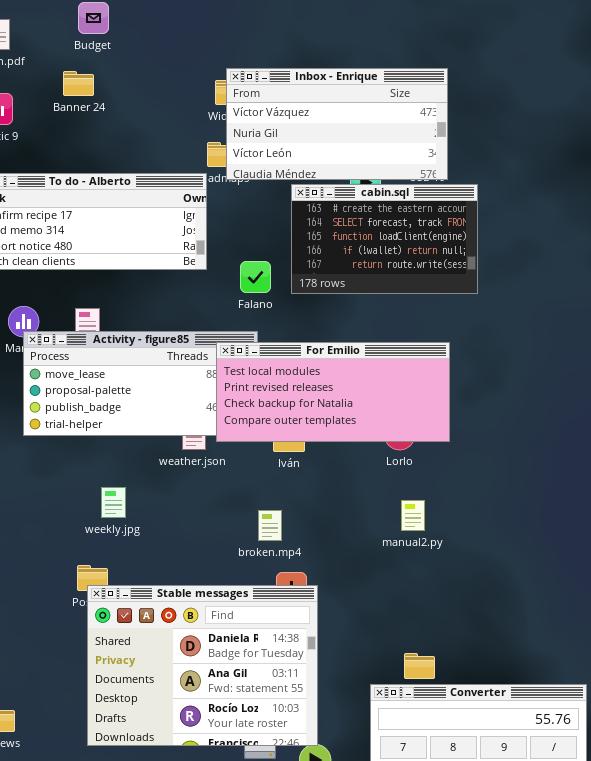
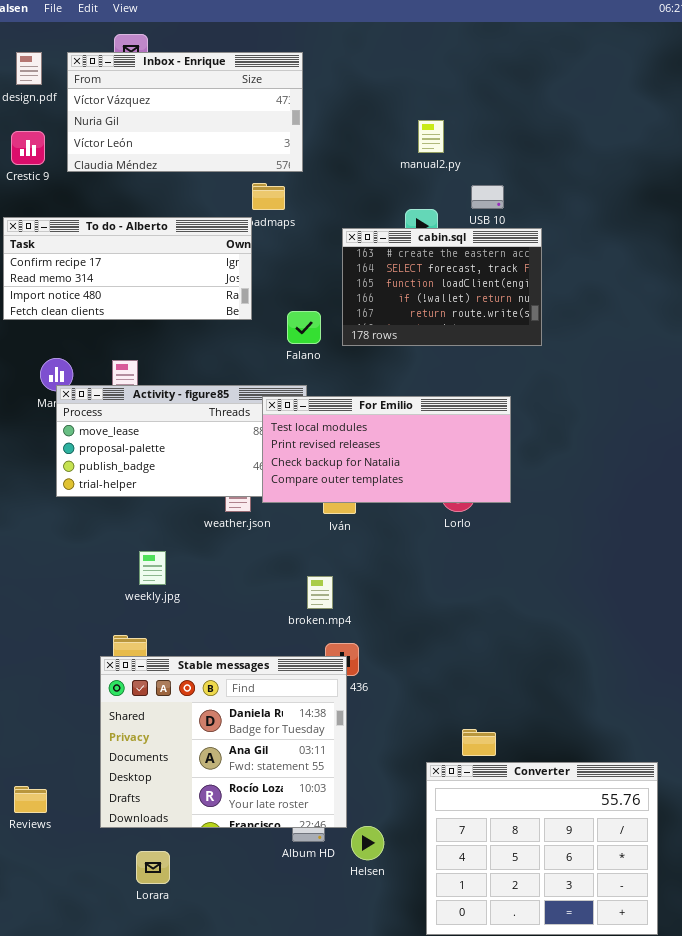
Inbox - Enrique: [226,68,448,180] -> [67,52,303,172], moved
manual2.py: [401,500,425,531] -> [418,120,444,153], moved
Stable messages: [87,585,318,746] -> [100,656,347,828], moved

